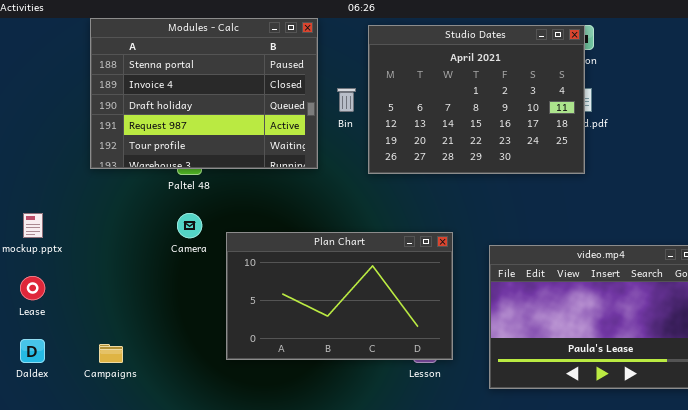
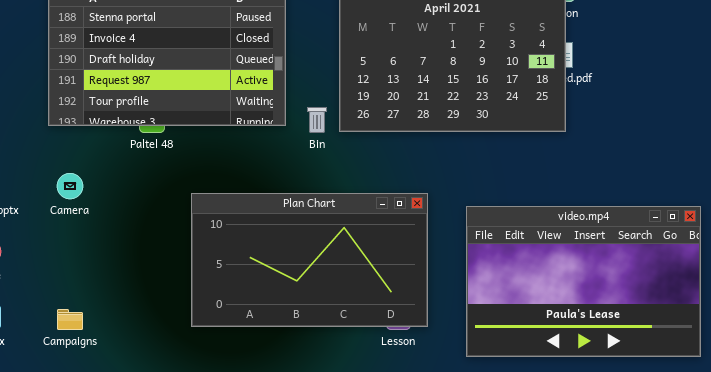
Bin: [337,88,356,112] -> [307,107,327,133], moved
Camera: [177,213,202,238] -> [57,173,83,199], moved

